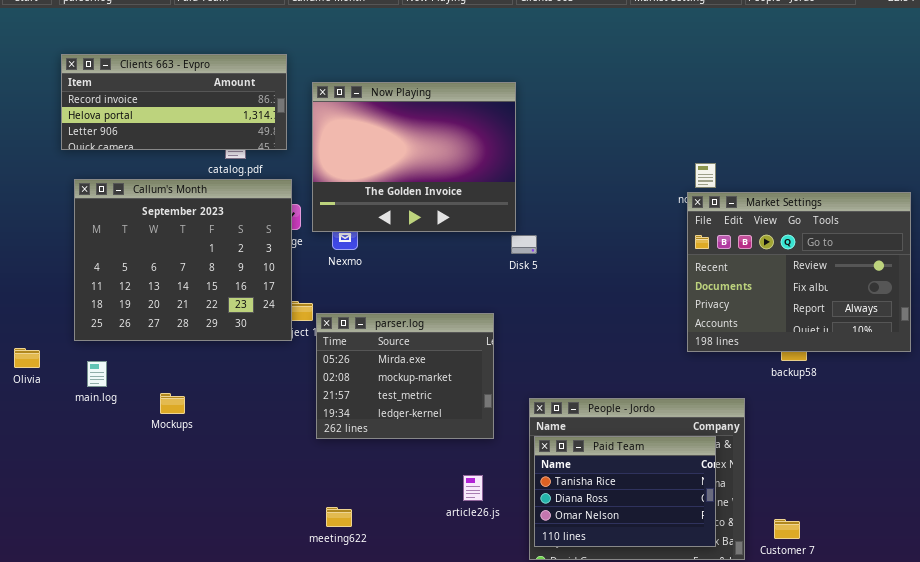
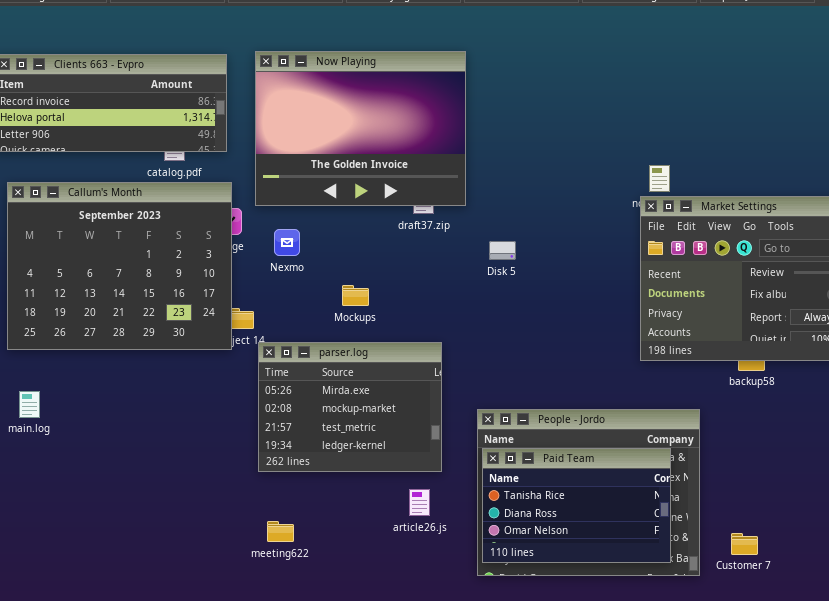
Now Playing: [312,82,516,232] -> [255,51,466,206], moved
Disk 5: [511,235,537,254] -> [489,241,516,260], moved
parser.log: [316,313,494,439] -> [258,342,442,472], moved
main.log: [87,361,107,387] -> [19,391,40,418], moved
Mockups: [160,393,185,414] -> [342,285,369,306], moved

